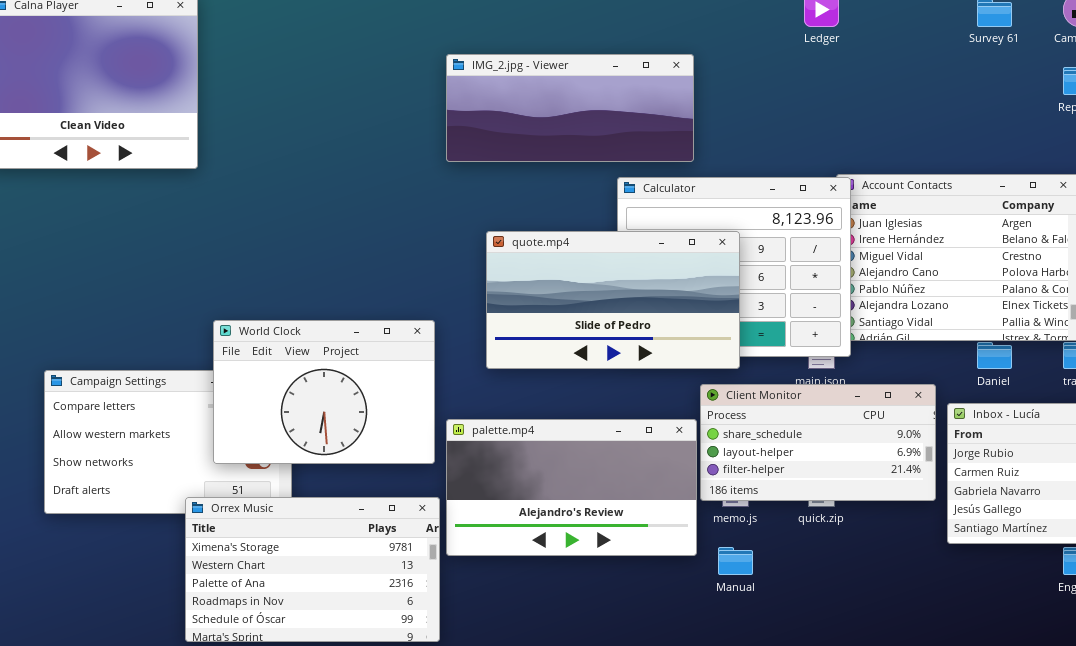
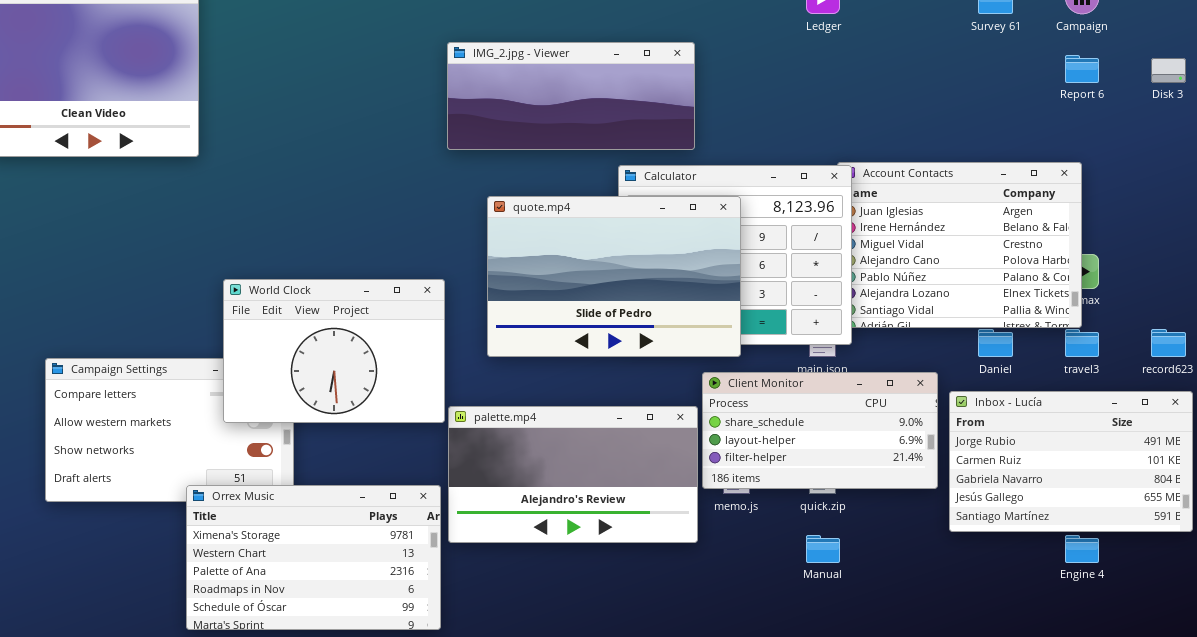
quote.mp4: [486,231,740,369] -> [487,196,741,357], resized
World Clock: [213,320,435,464] -> [223,279,445,423], moved
Manual: [718,547,753,575] -> [806,535,840,563], moved

